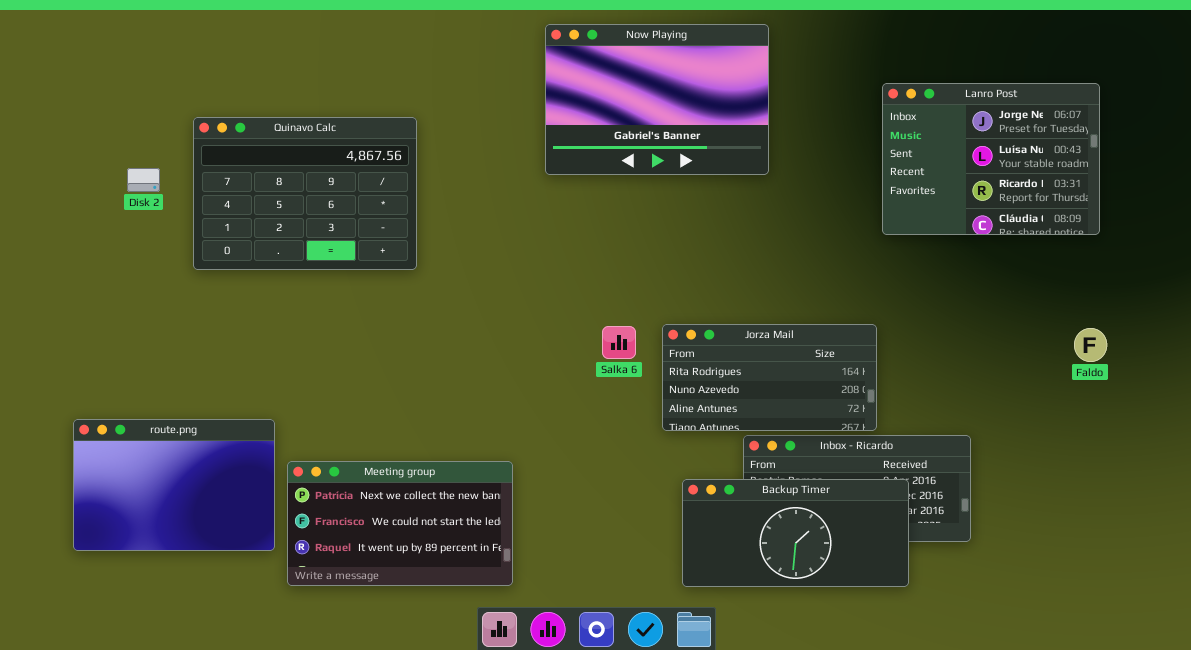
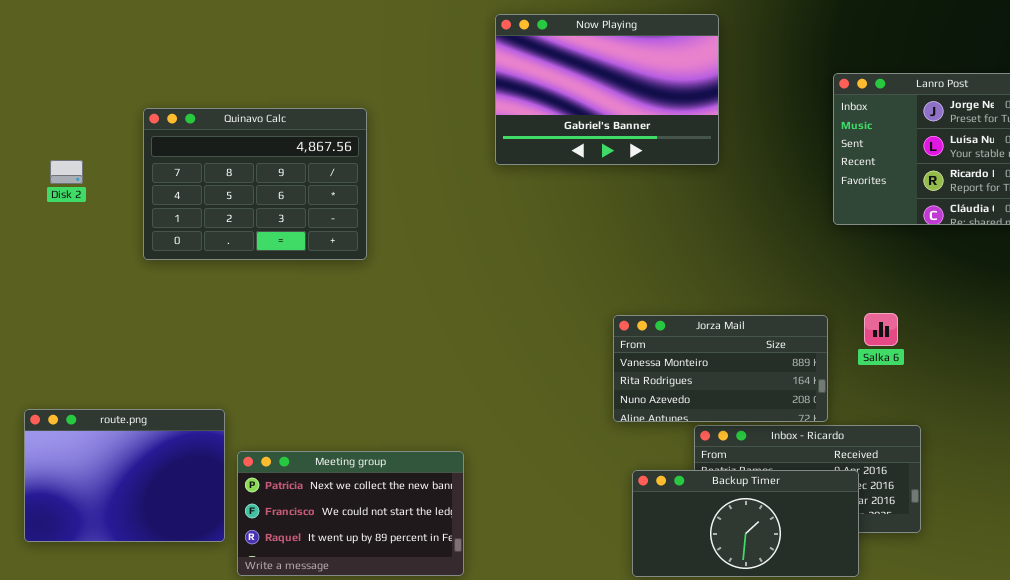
Disk 2: [127,168,160,192] -> [50,160,83,184], moved
Jorza Mail: [662,324,877,431] -> [613,315,828,422], scrolled up 1 row
Salka 6: [602,326,636,359] -> [864,313,898,346], moved

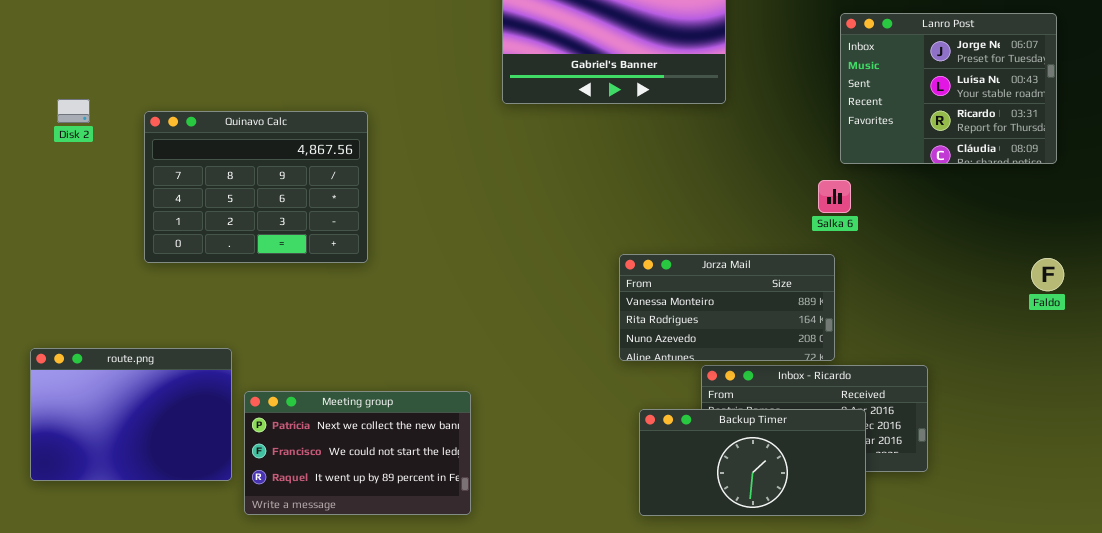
Quinavo Calc: [143,108,367,260] -> [144,111,368,263], moved
Salka 6: [864,313,898,346] -> [818,180,851,213], moved

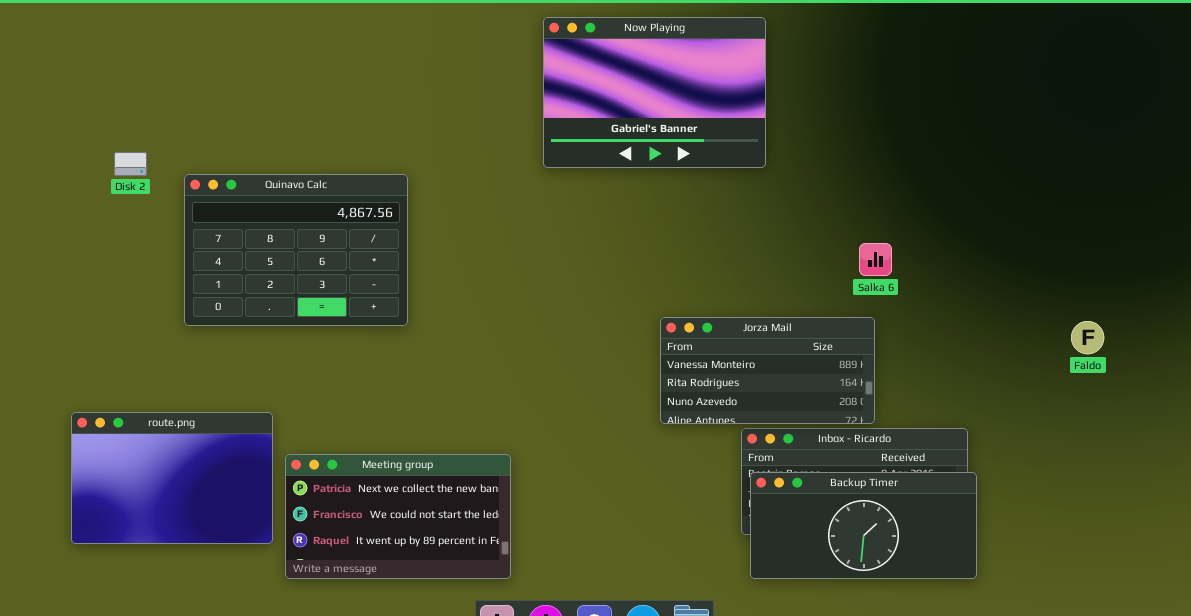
Lanro Post: [840,13,1057,164] -> none, closed
Disk 2: [57,99,90,123] -> [114,152,147,176], moved
Backup Timer: [639,409,866,516] -> [750,472,977,579], moved

